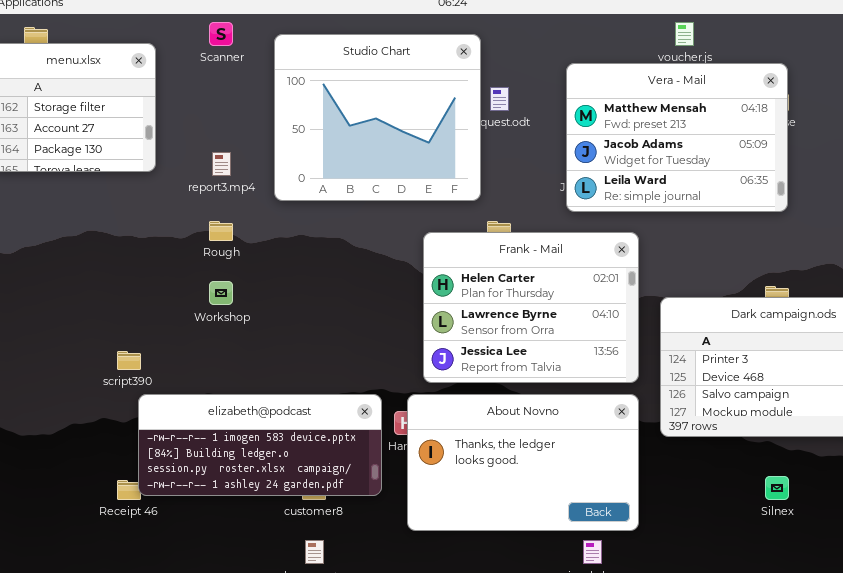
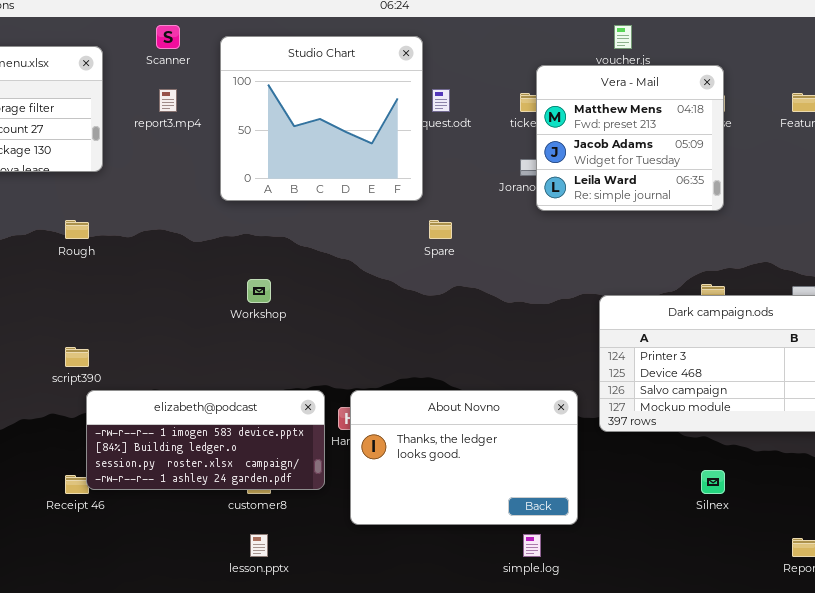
Vera - Mail: [566,63,788,212] -> [536,65,724,211], resized
report3.mp4: [212,152,231,176] -> [159,89,177,112], moved
Rough: [209,221,233,241] -> [65,220,89,239], moved
Frank - Mail: [423,232,639,383] -> none, closed
Workshop: [209,281,233,305] -> [247,279,271,303], moved

